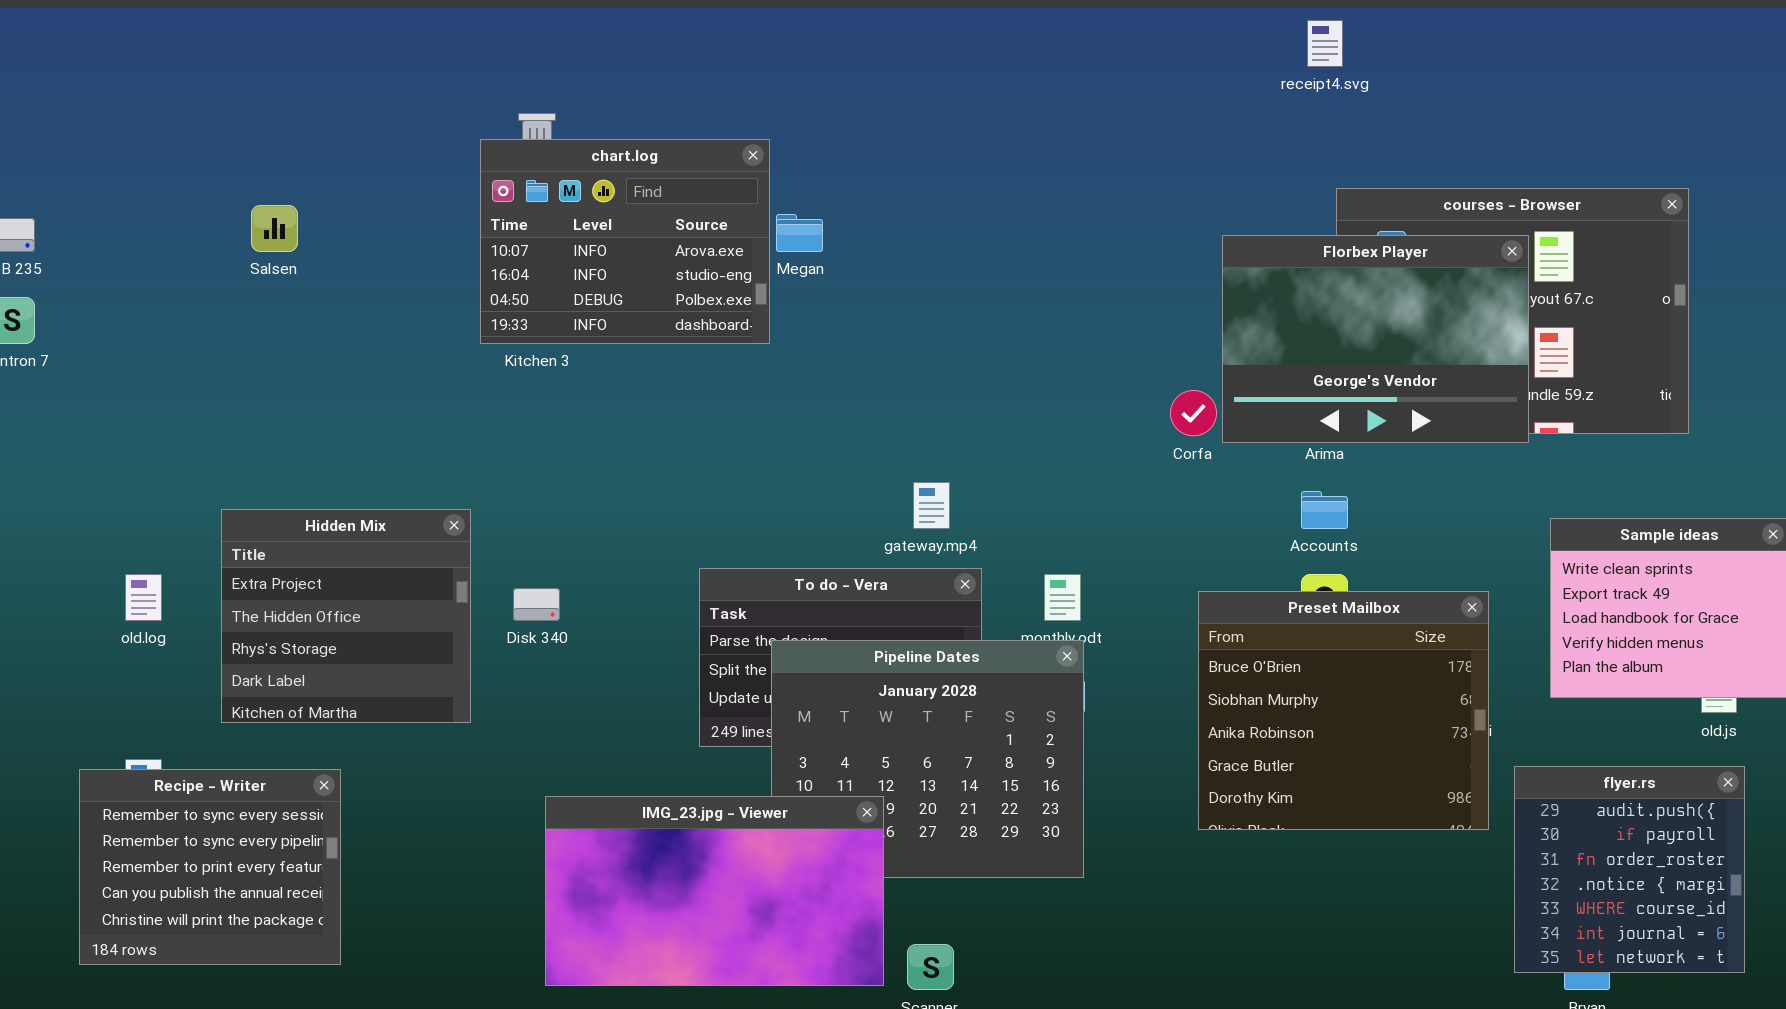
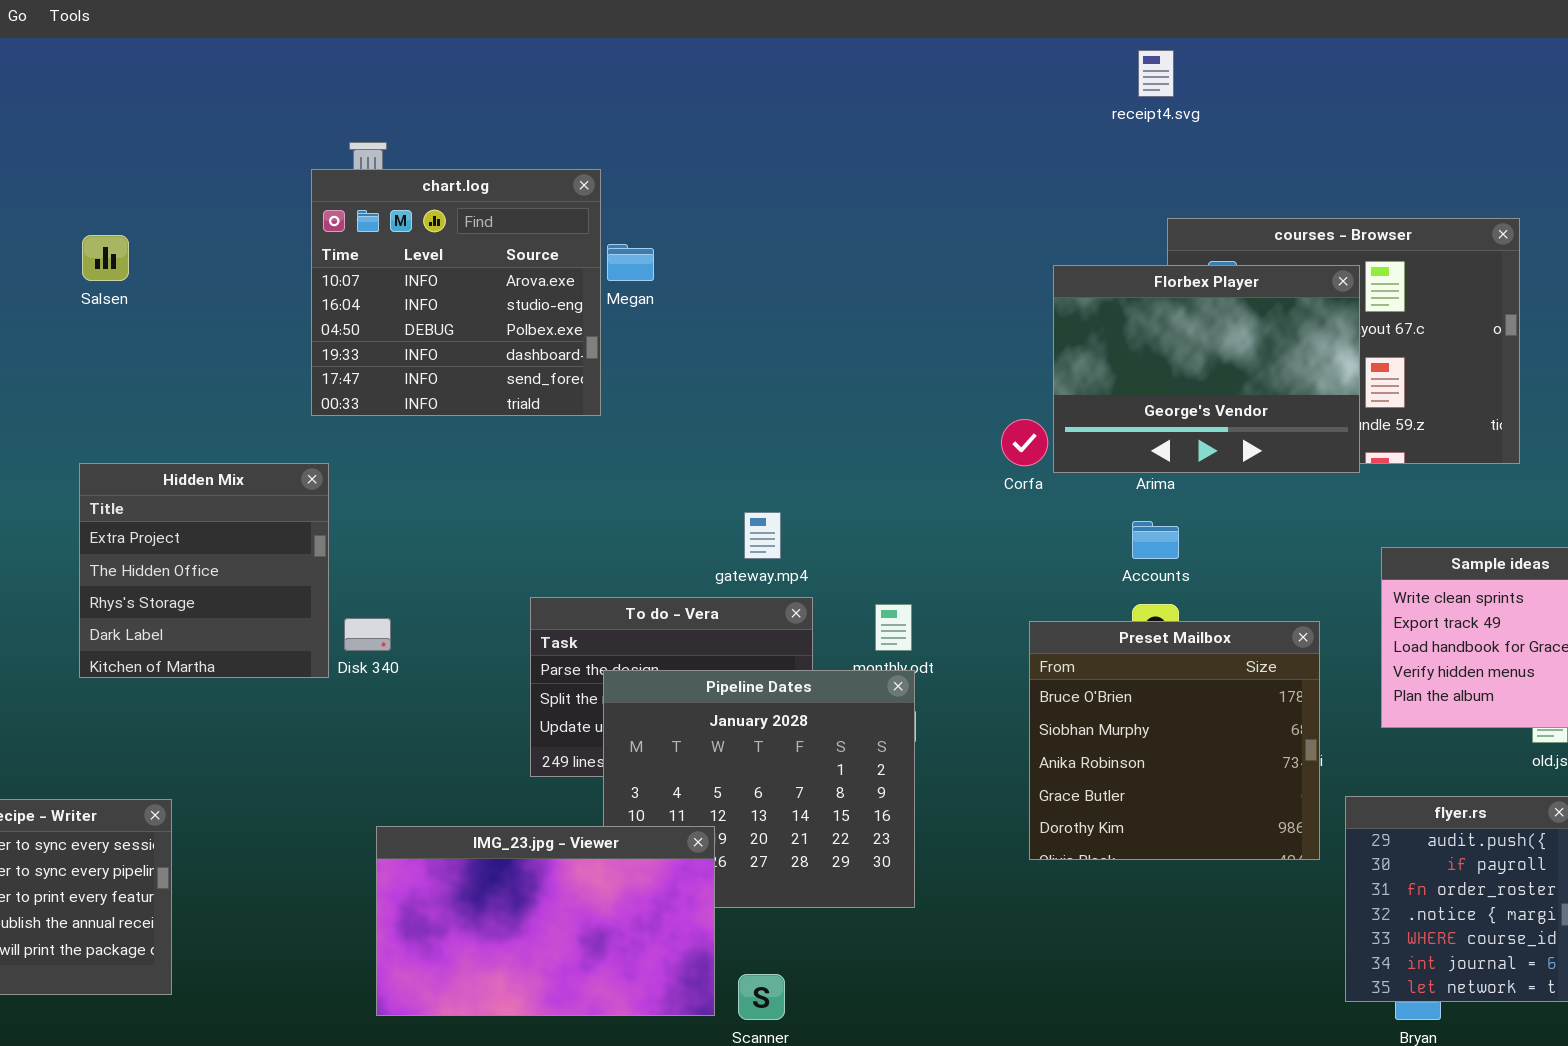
chart.log: [480,139,770,344] -> [311,169,601,416], resized
Hidden Mix: [221,509,471,723] -> [79,463,329,678], moved

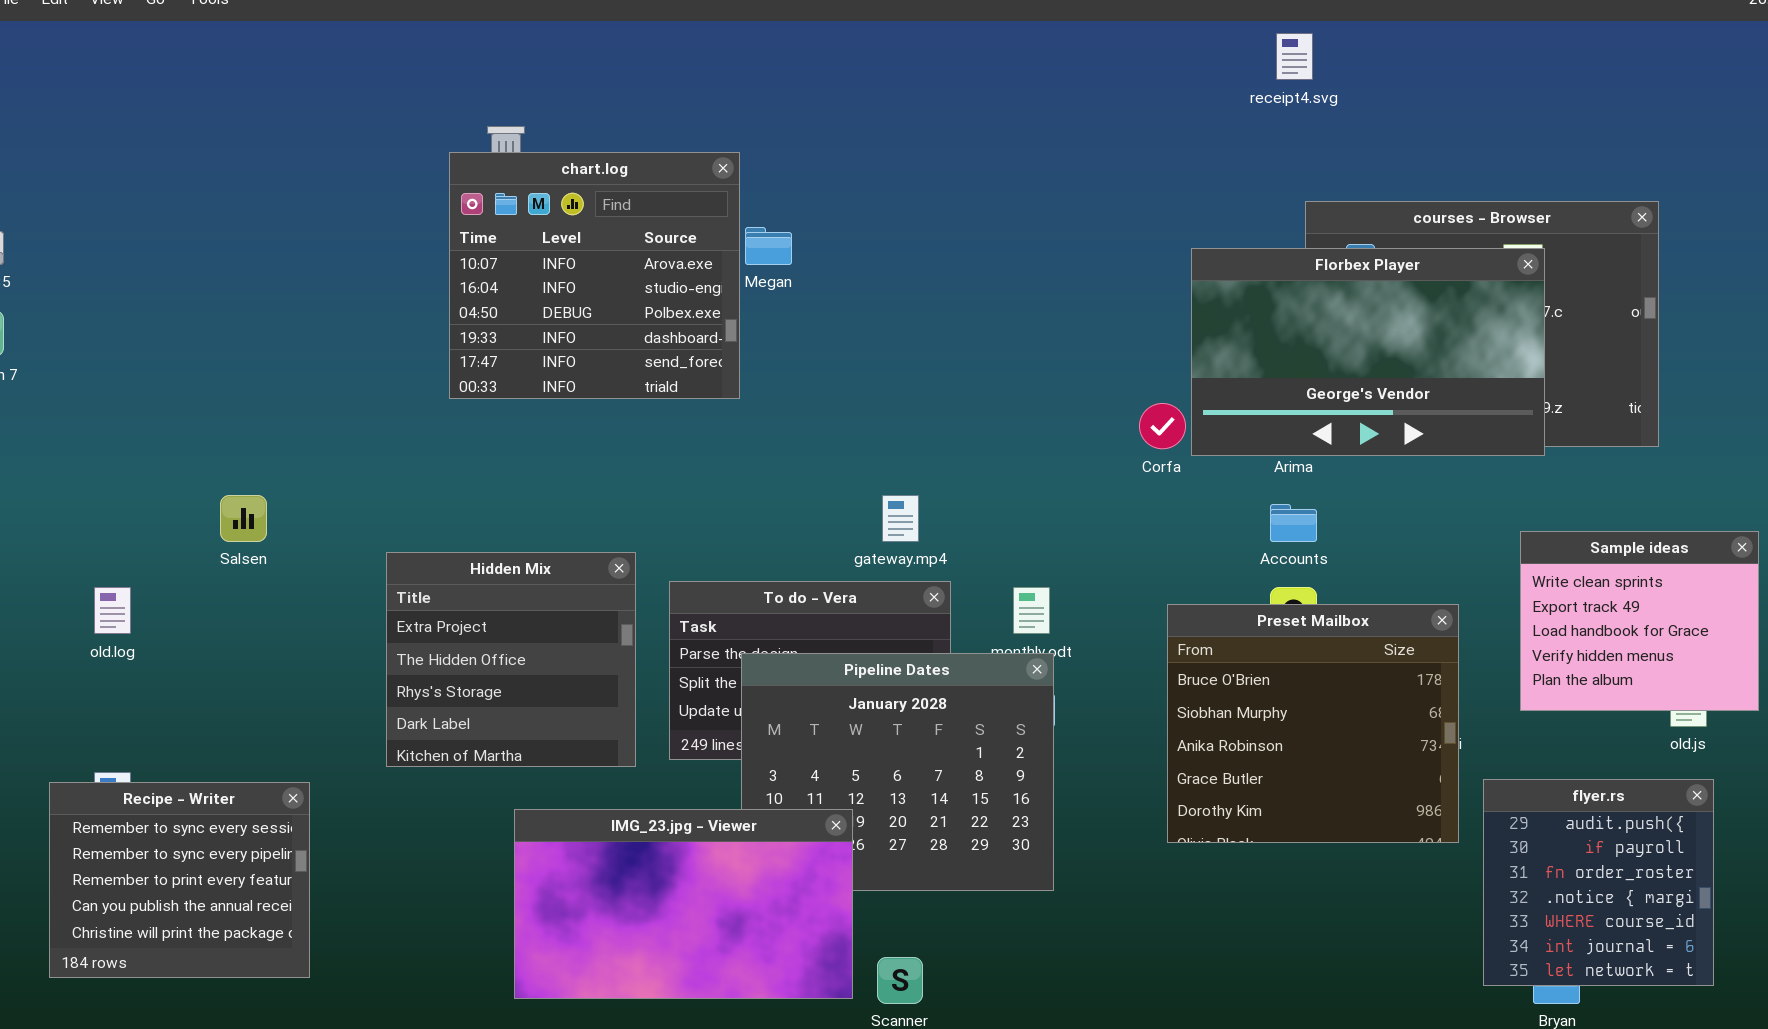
Salsen: [82,235,129,281] -> [220,495,267,542], moved
Florbex Player: [1053,265,1360,473] -> [1191,248,1545,456], resized
Hidden Mix: [79,463,329,678] -> [386,552,636,767], moved

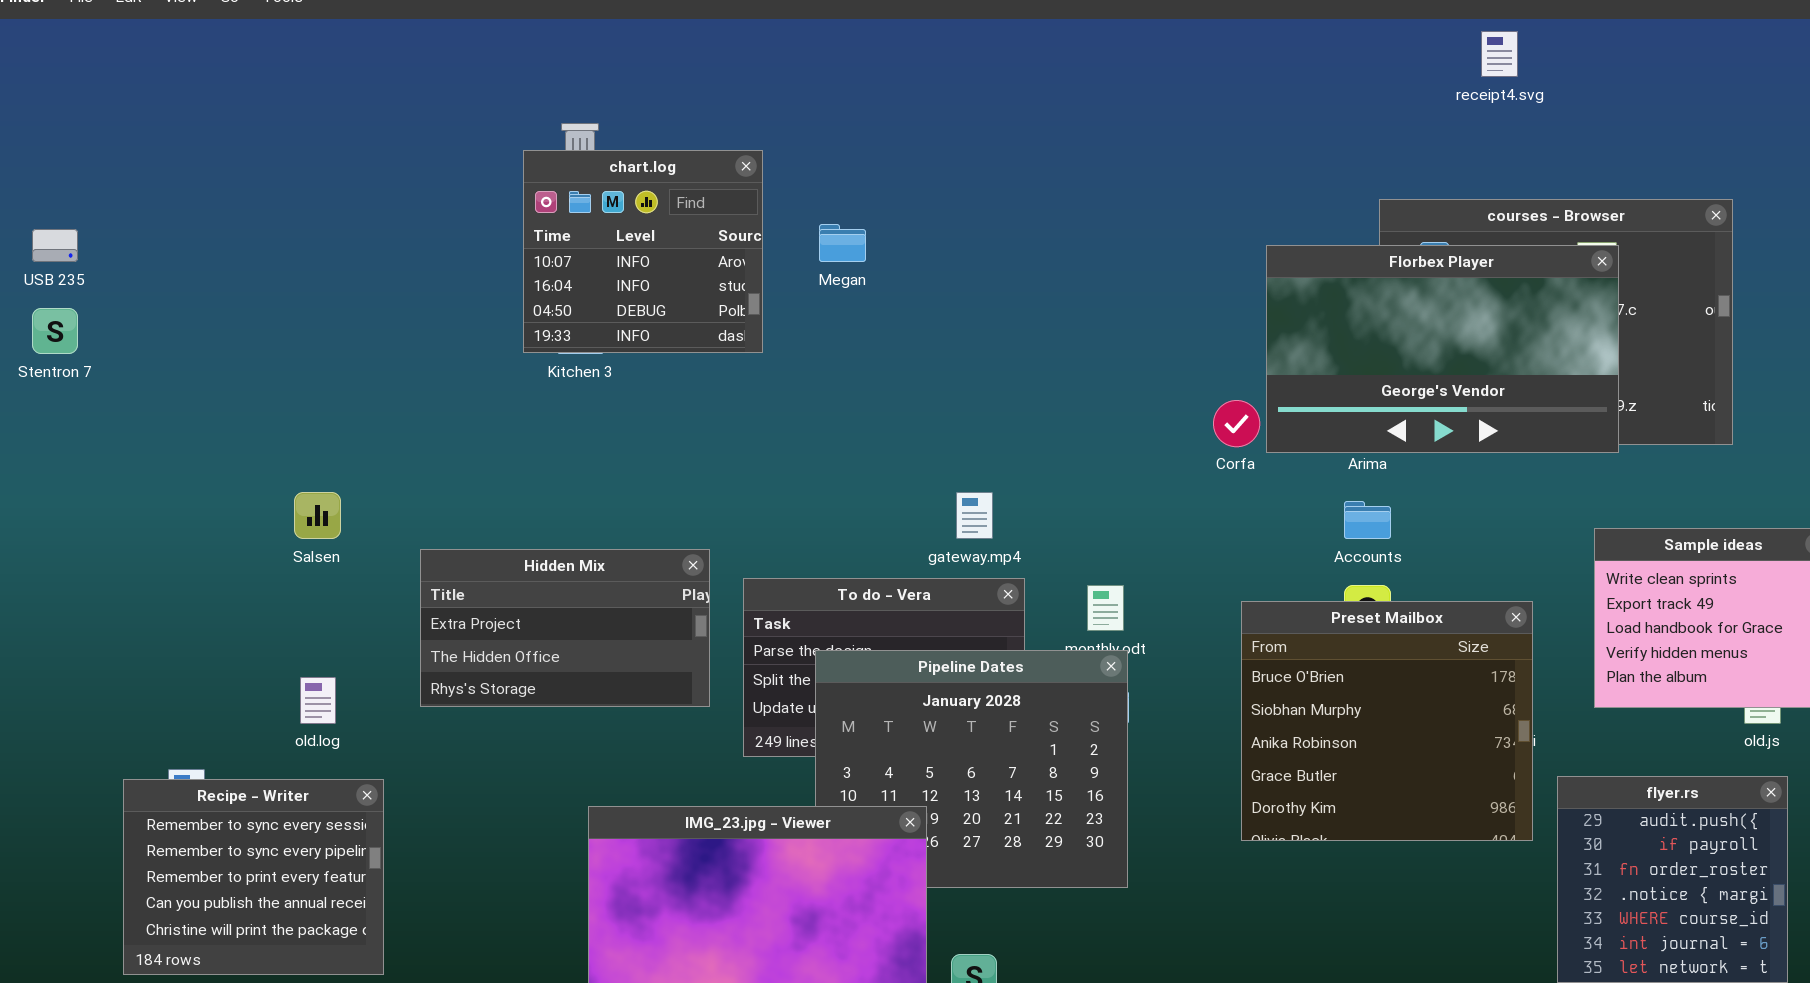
receipt4.svg: [1276,33,1313,80] -> [1481,31,1518,77], moved
chart.log: [449,152,740,399] -> [523,150,763,353], resized
Hidden Mix: [386,552,636,767] -> [420,549,710,707], resized
old.log: [94,587,131,634] -> [300,677,336,724], moved

